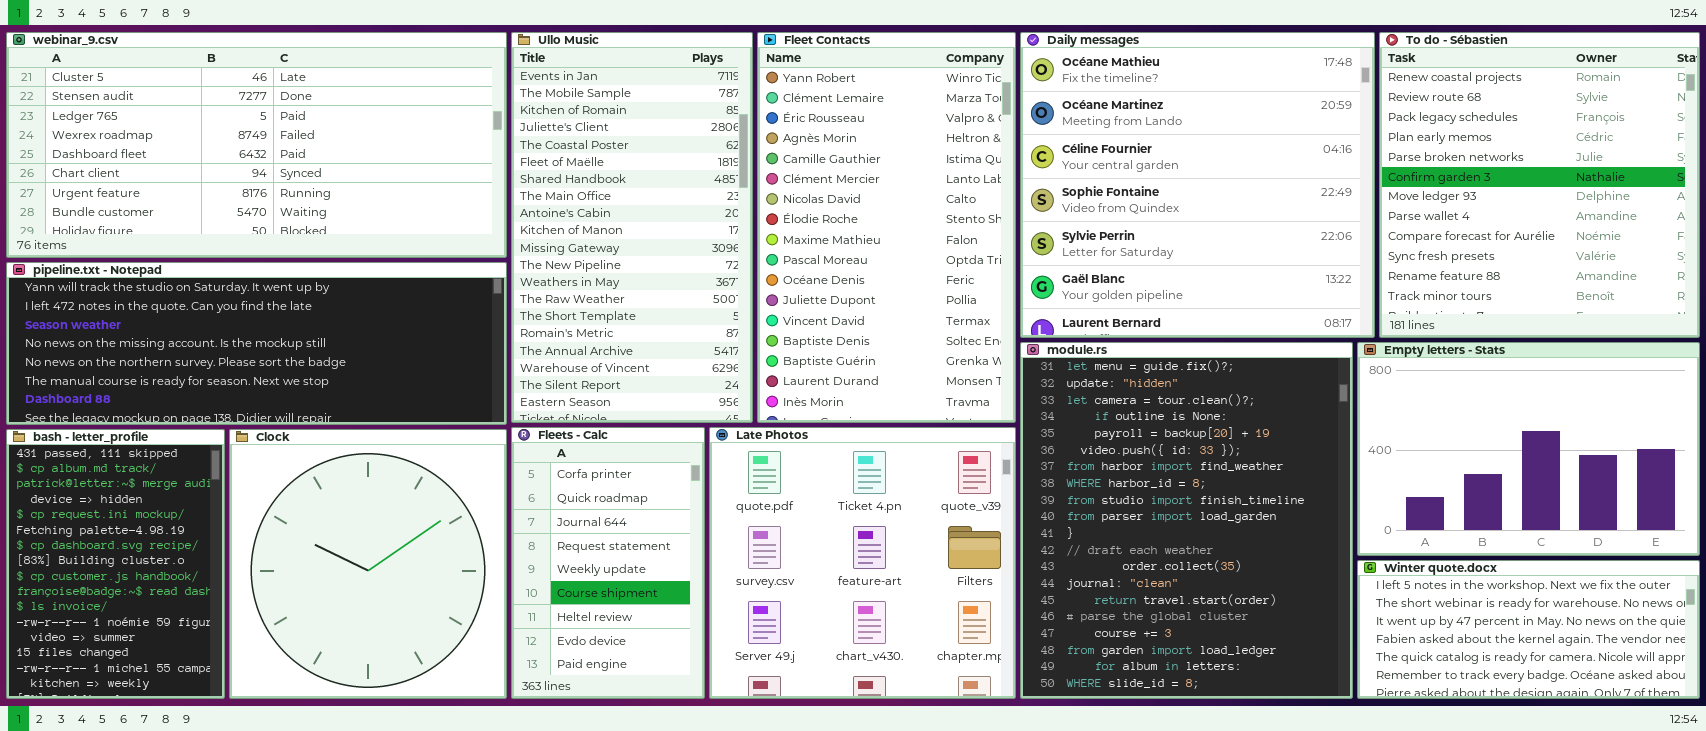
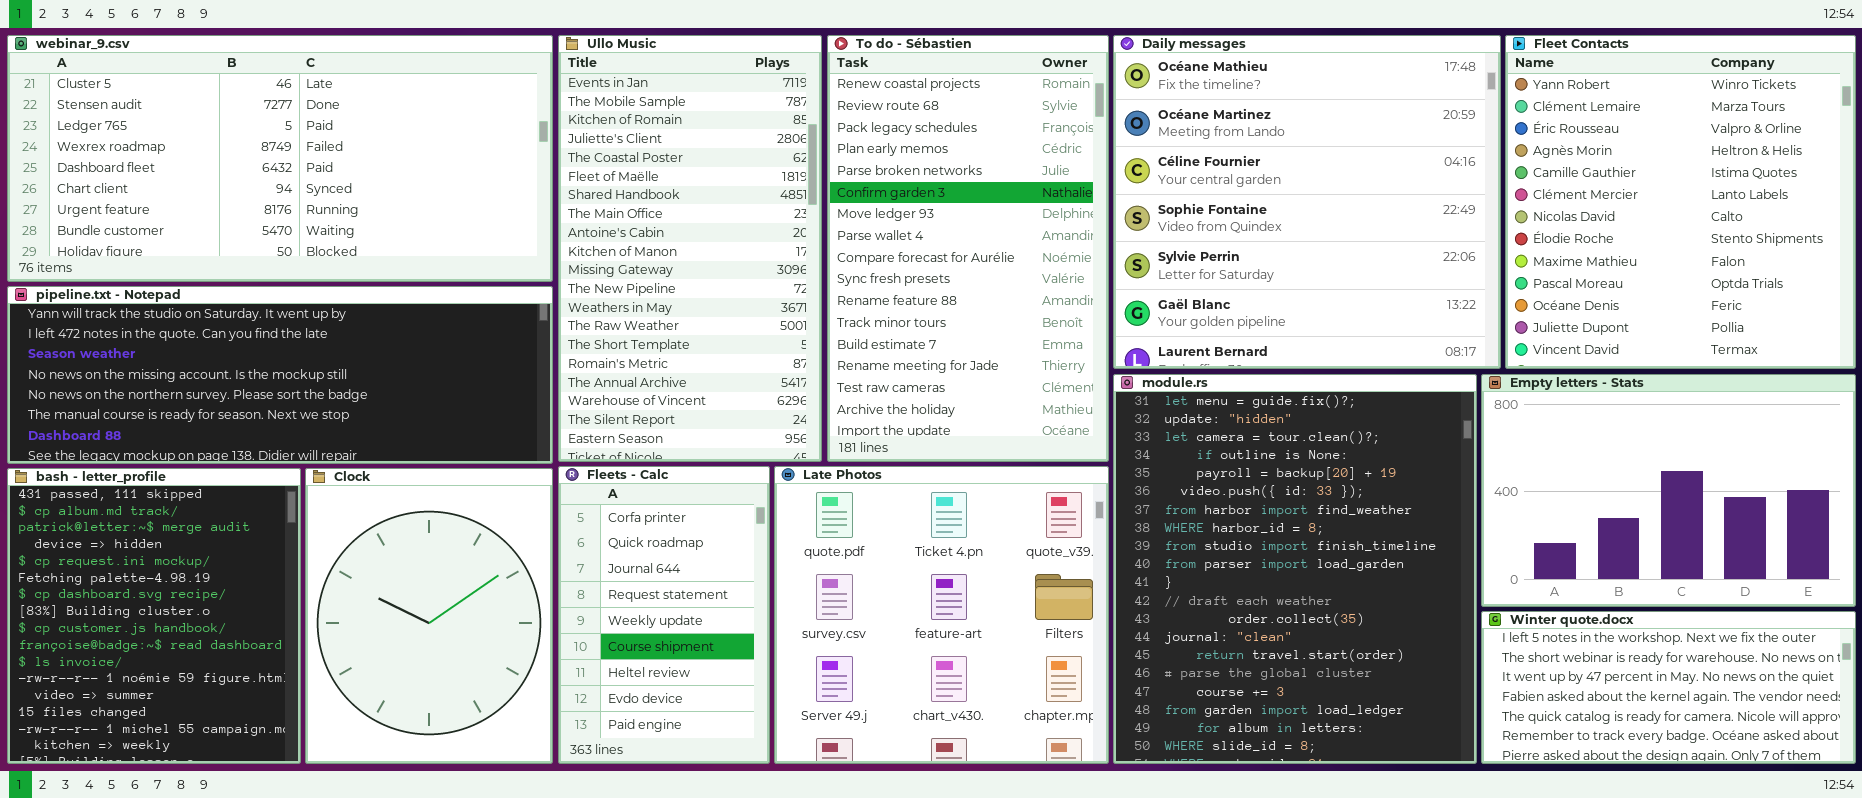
Fleet Contacts: [757,32,1016,423] -> [1505,35,1856,369], moved, resized
To do - Sébastien: [1379,32,1700,338] -> [827,35,1109,462], moved, resized
bash - letter_profile: [6,429,225,699] -> [7,468,301,764], resized
Clock: [229,429,507,699] -> [305,468,553,764], resized

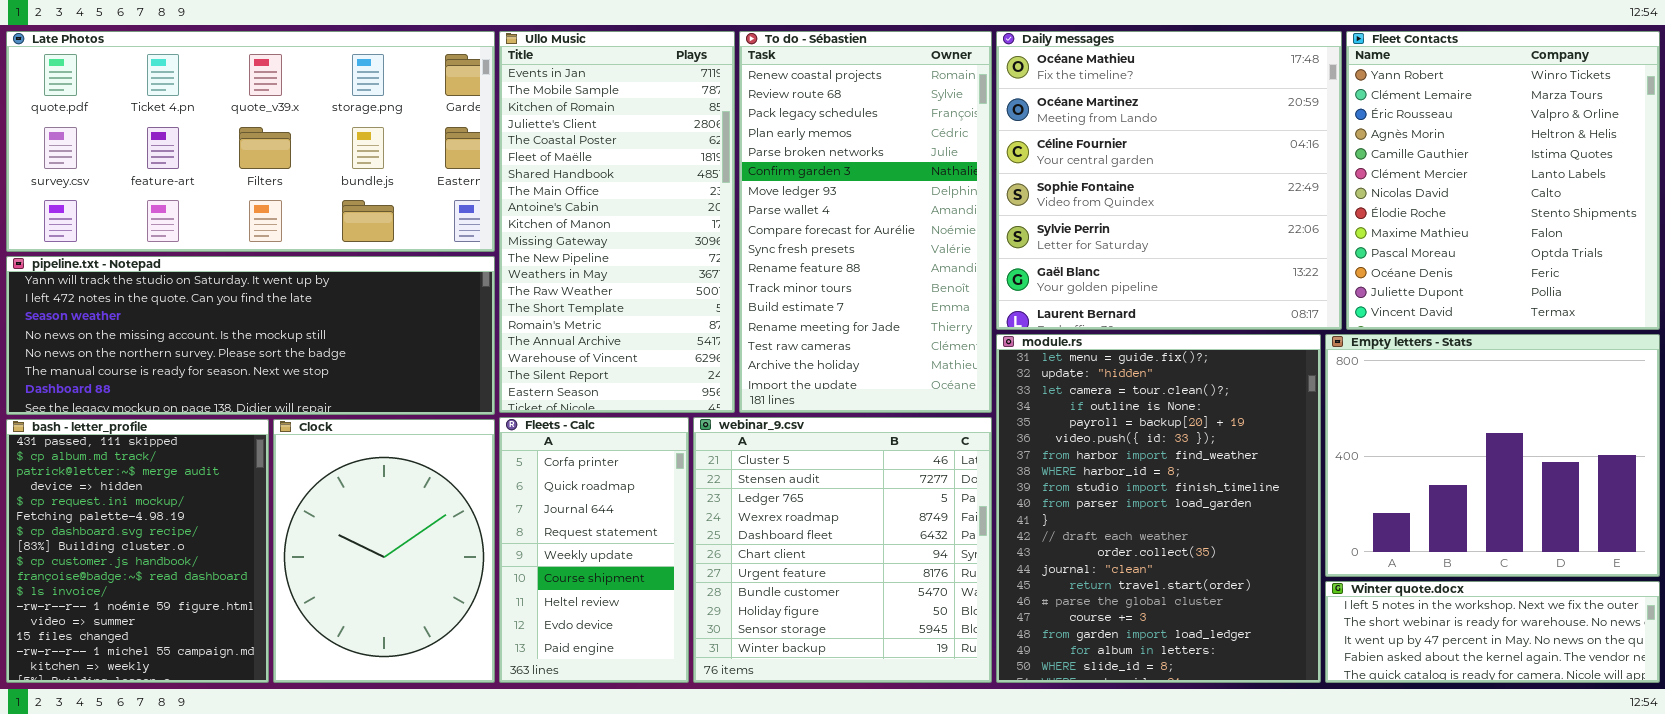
webinar_9.csv: [7,35,553,282] -> [693,417,992,683], moved, resized
Empty letters - Stats: [1481,374,1856,607] -> [1325,334,1660,577], resized
Late Photos: [774,466,1109,764] -> [6,31,495,252], moved, resized
Winter quote.docx: [1481,611,1856,764] -> [1325,581,1660,683], resized

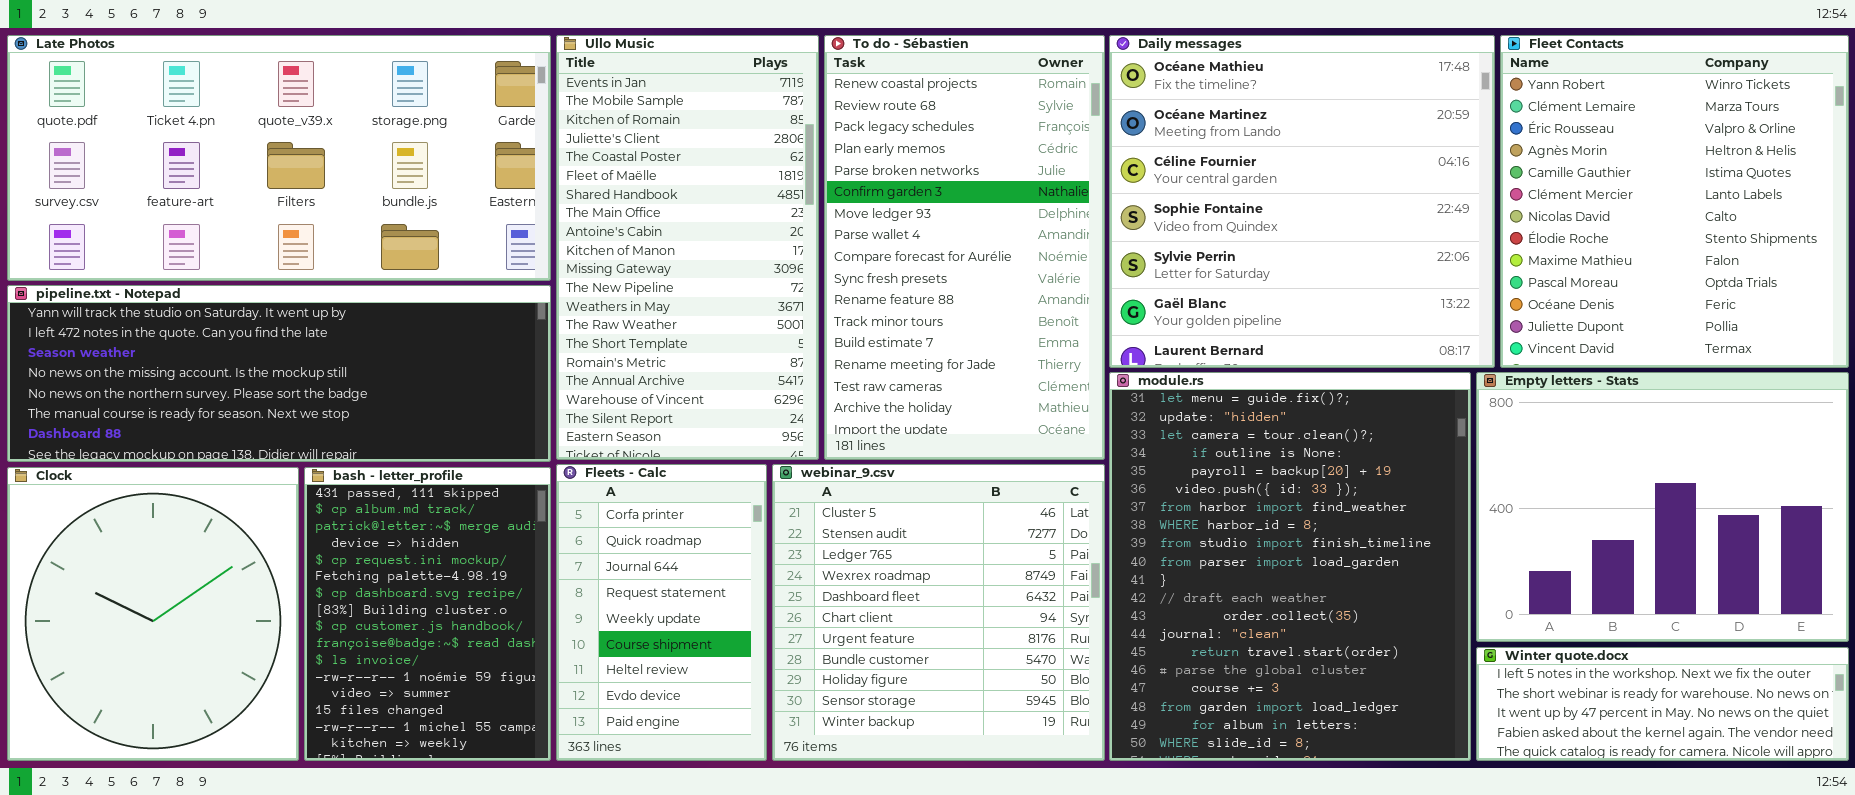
bash - letter_profile: [6,419,269,683] -> [304,467,551,761], moved, resized
Clock: [273,419,495,683] -> [7,467,299,761], moved, resized

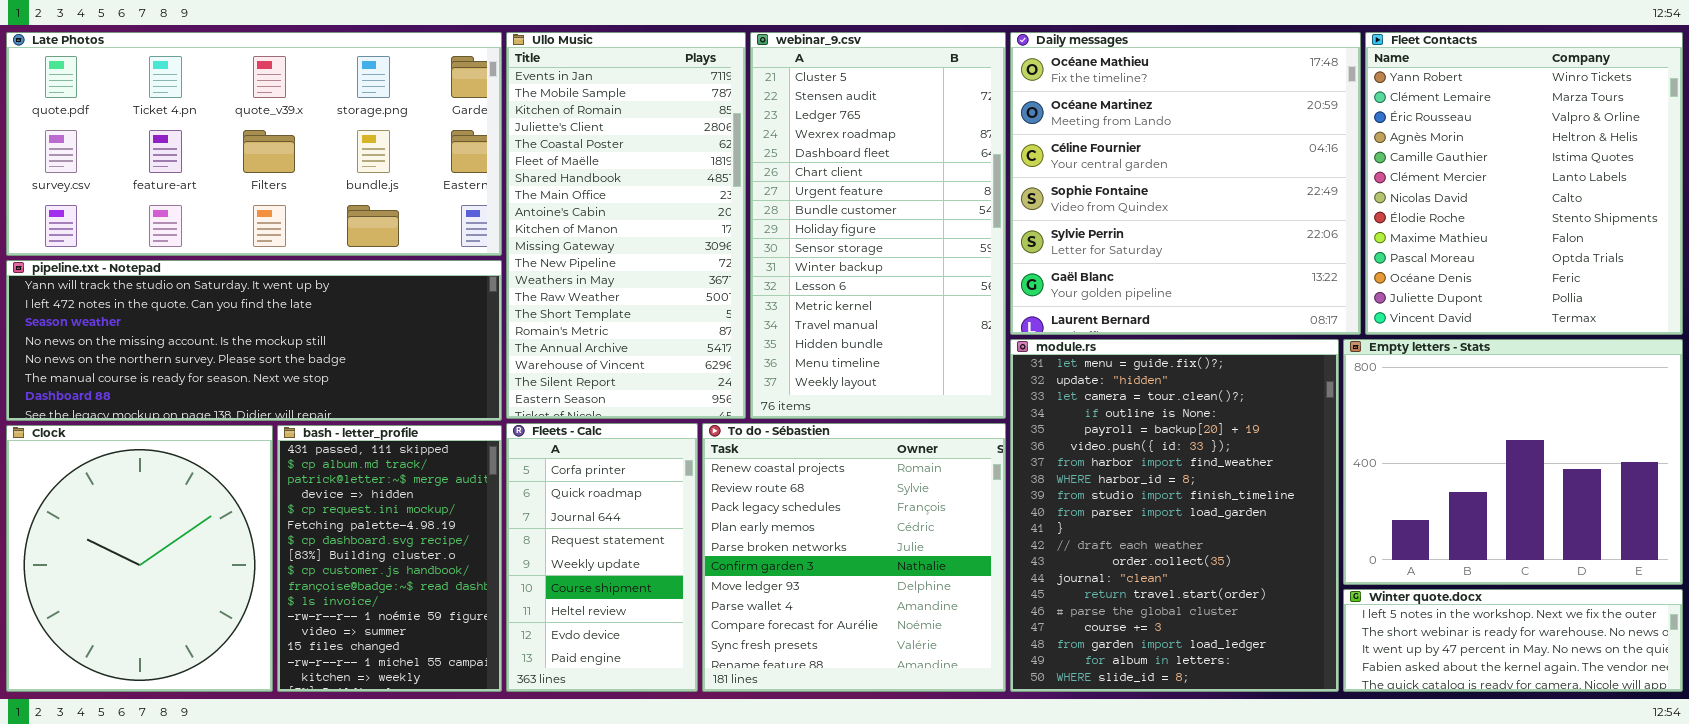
To do - Sébastien: [824,35,1105,460] -> [702,423,1006,692], moved, resized
webinar_9.csv: [772,464,1105,761] -> [750,32,1006,419], moved, resized

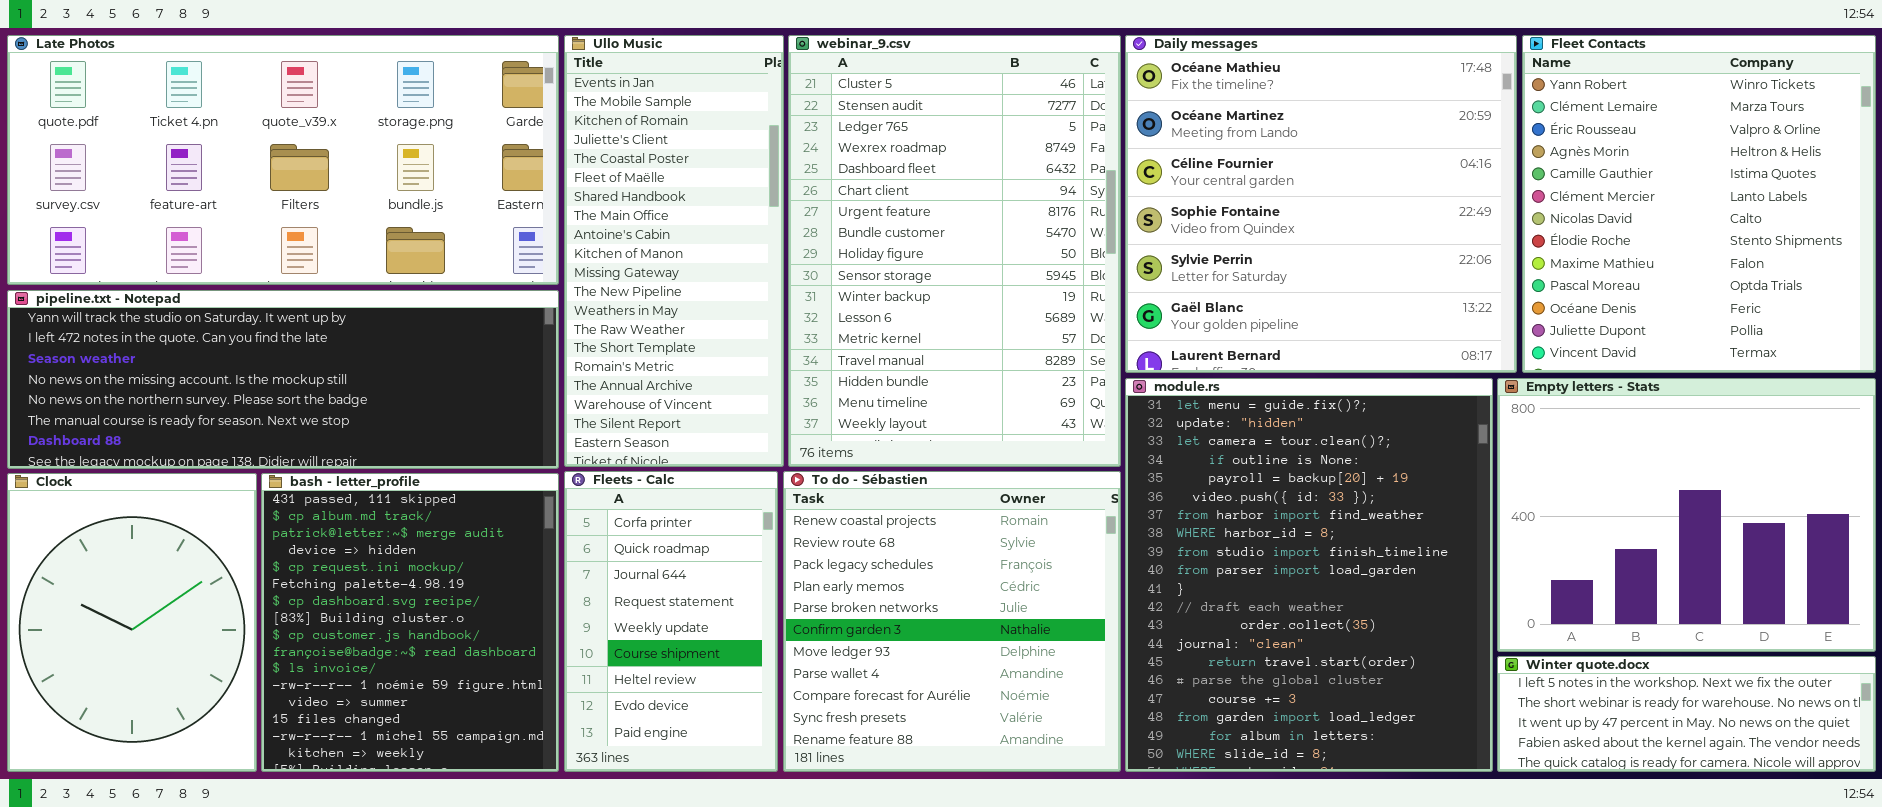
Ullo Music: [506,32,746,419] -> [564,35,784,467], resized
webinar_9.csv: [750,32,1006,419] -> [788,35,1121,467], resized
Clock: [6,425,273,692] -> [7,473,257,772], resized
bash - letter_profile: [277,425,502,692] -> [261,473,559,772], resized

